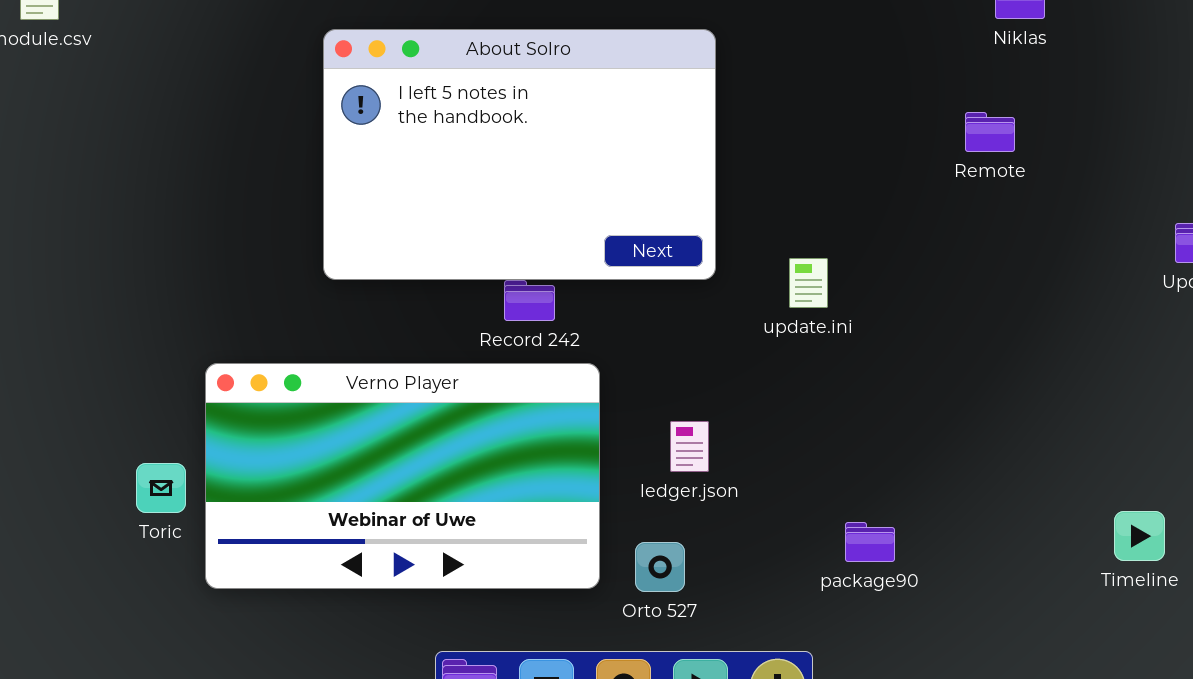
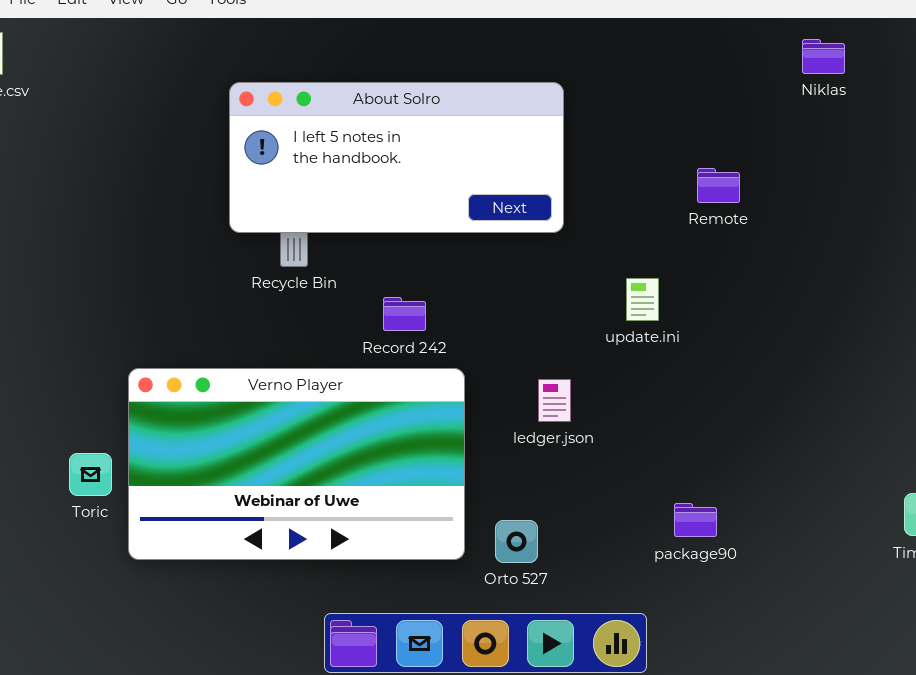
About Solro: [323,29,716,280] -> [229,82,564,233], resized
Remote: [965,112,1015,152] -> [697,168,740,203], moved
ledger.json: [670,421,709,472] -> [538,379,571,422], moved

